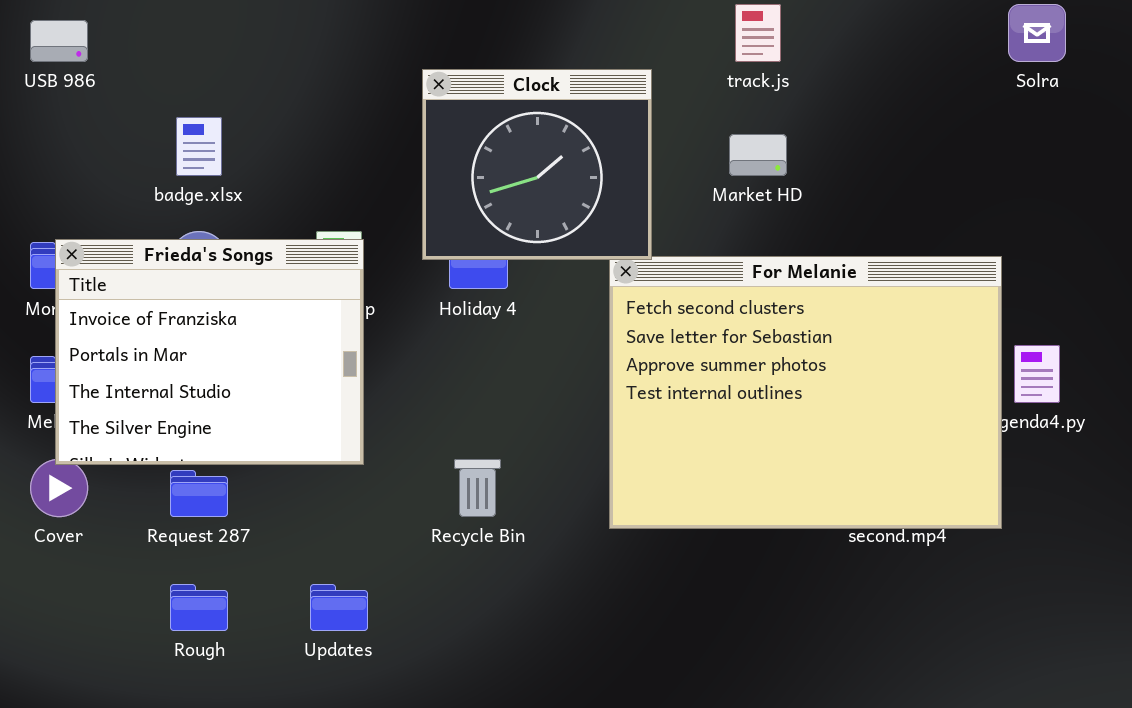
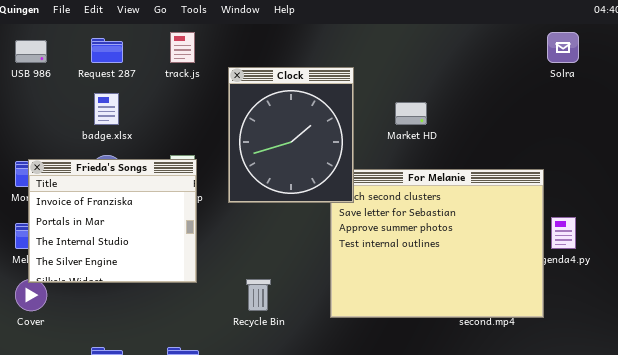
track.js: [735,4,781,62] -> [170,32,195,63], moved
Clock: [422,69,652,260] -> [228,67,354,203], resized
Request 287: [170,470,228,517] -> [91,38,123,63], moved

